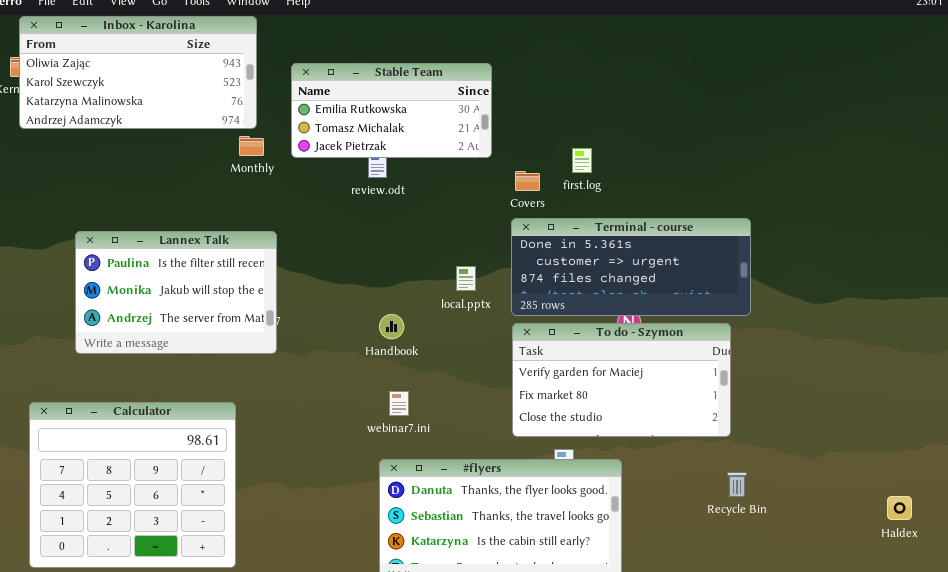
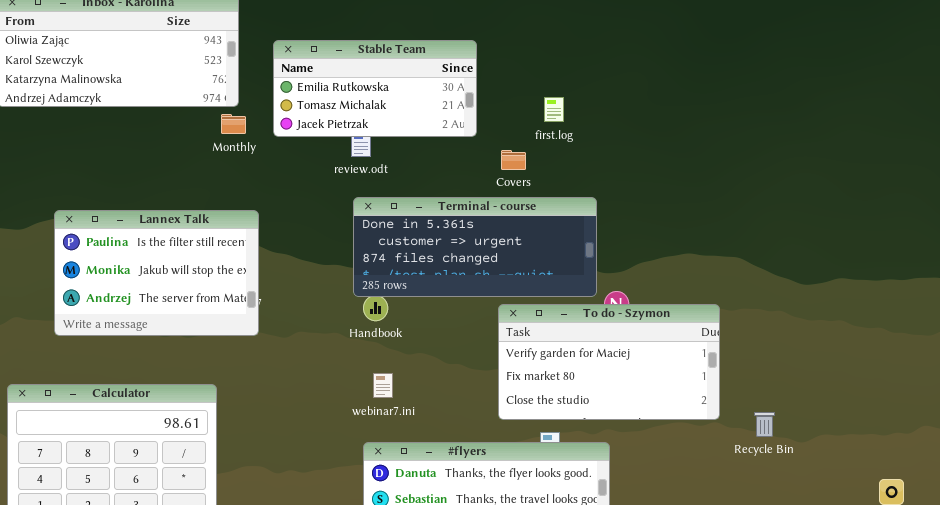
first.log: [572,148,592,173] -> [544,97,564,122], moved
Terminal - course: [511,218,751,316] -> [353,197,597,297], moved
Recycle Bin: [727,472,747,497] -> [754,412,775,437], moved

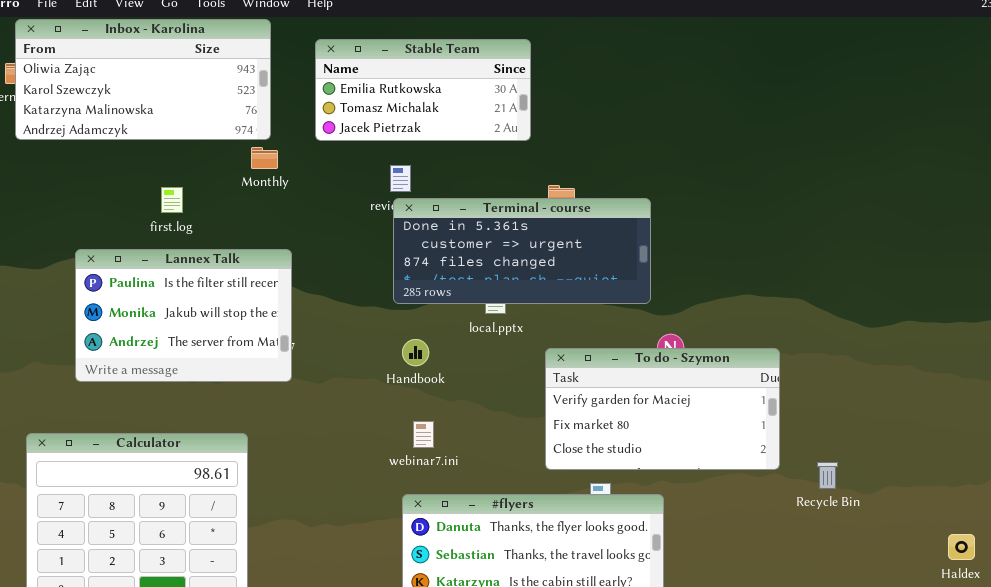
Stable Team: [273,40,477,137] -> [315,39,531,141], moved
first.log: [544,97,564,122] -> [161,187,183,213], moved
Terminal - course: [353,197,597,297] -> [393,198,651,304], moved

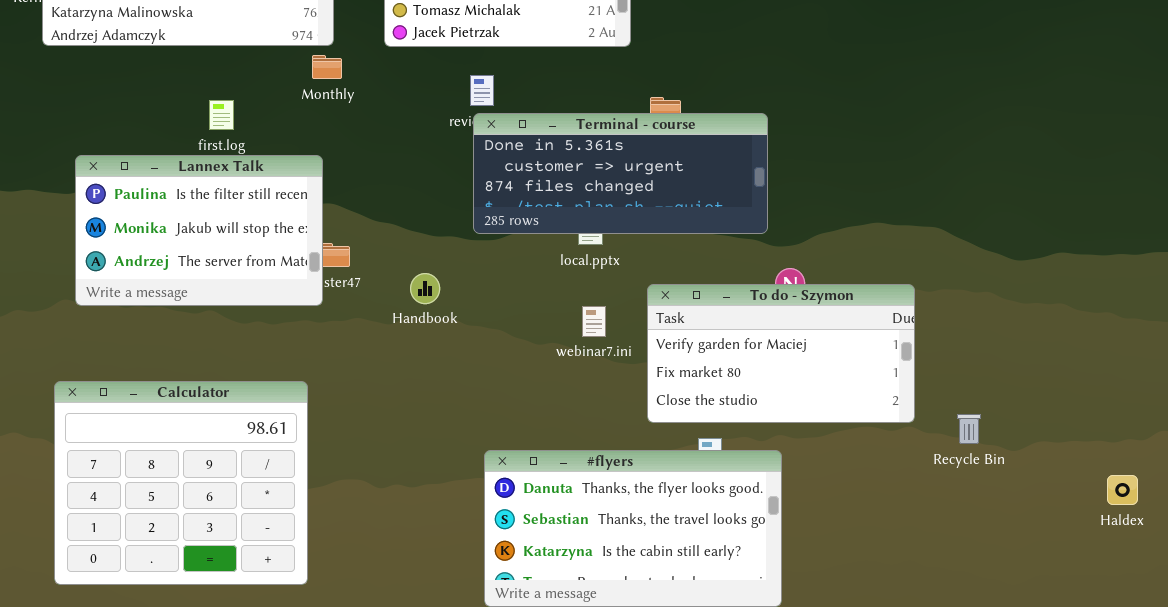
Lannex Talk: [75,249,292,382] -> [75,155,323,306], moved
Handbook: [402,339,429,366] -> [410,273,440,304], moved
webinar7.ini: [413,421,434,448] -> [582,306,606,337], moved
Haldex: [948,534,975,560] -> [1107,475,1138,505], moved

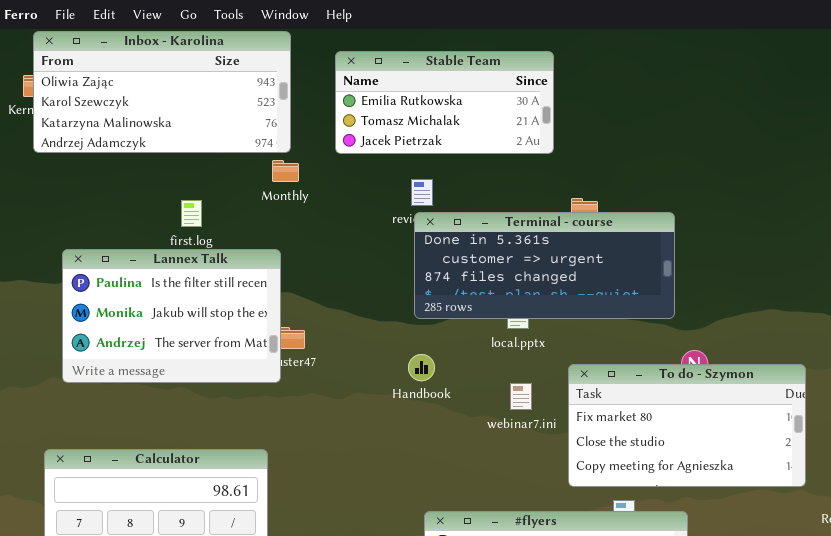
Handbook: [410,273,440,304] -> [408,354,435,381], moved
To do - Szymon: [647,284,915,423] -> [568,364,806,487], scrolled down 1 row

